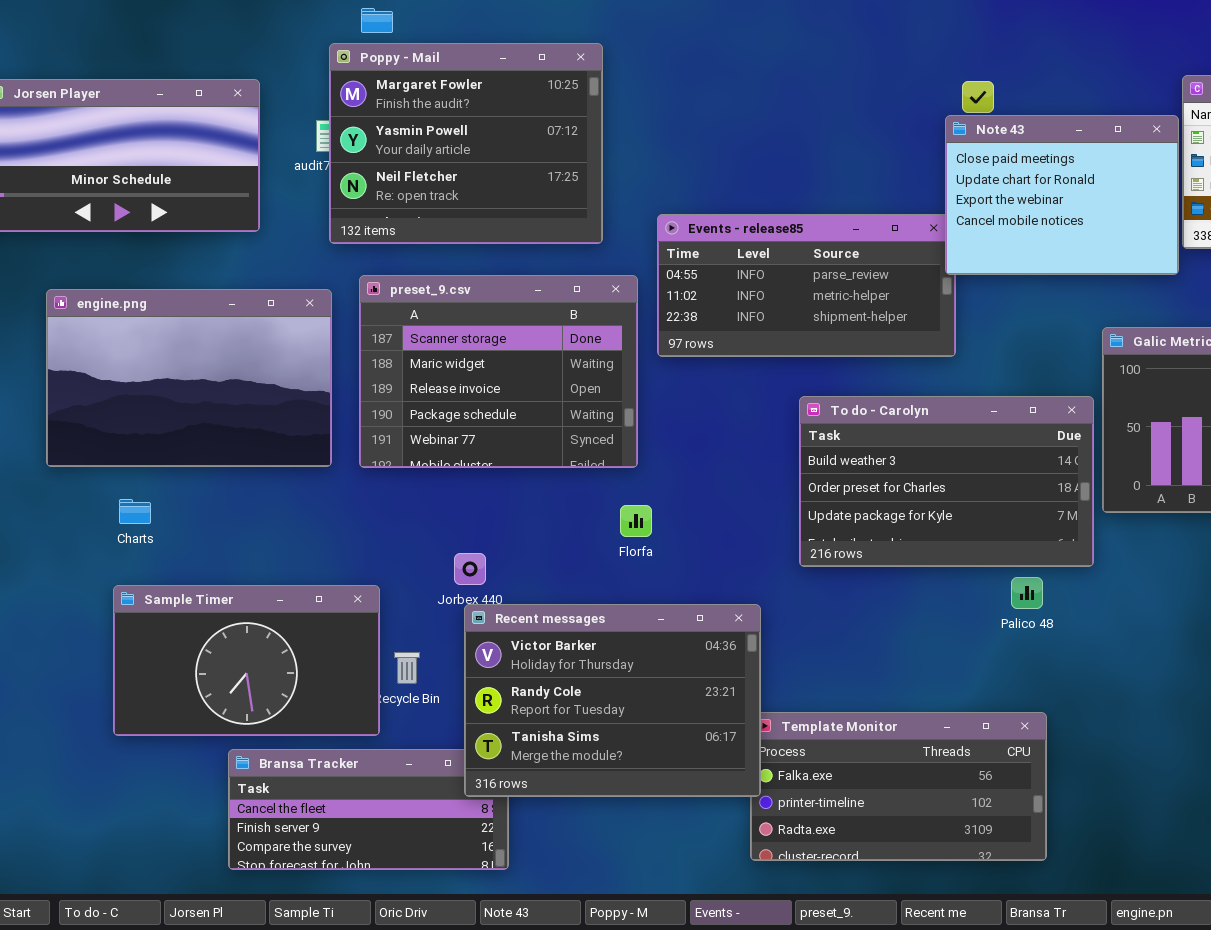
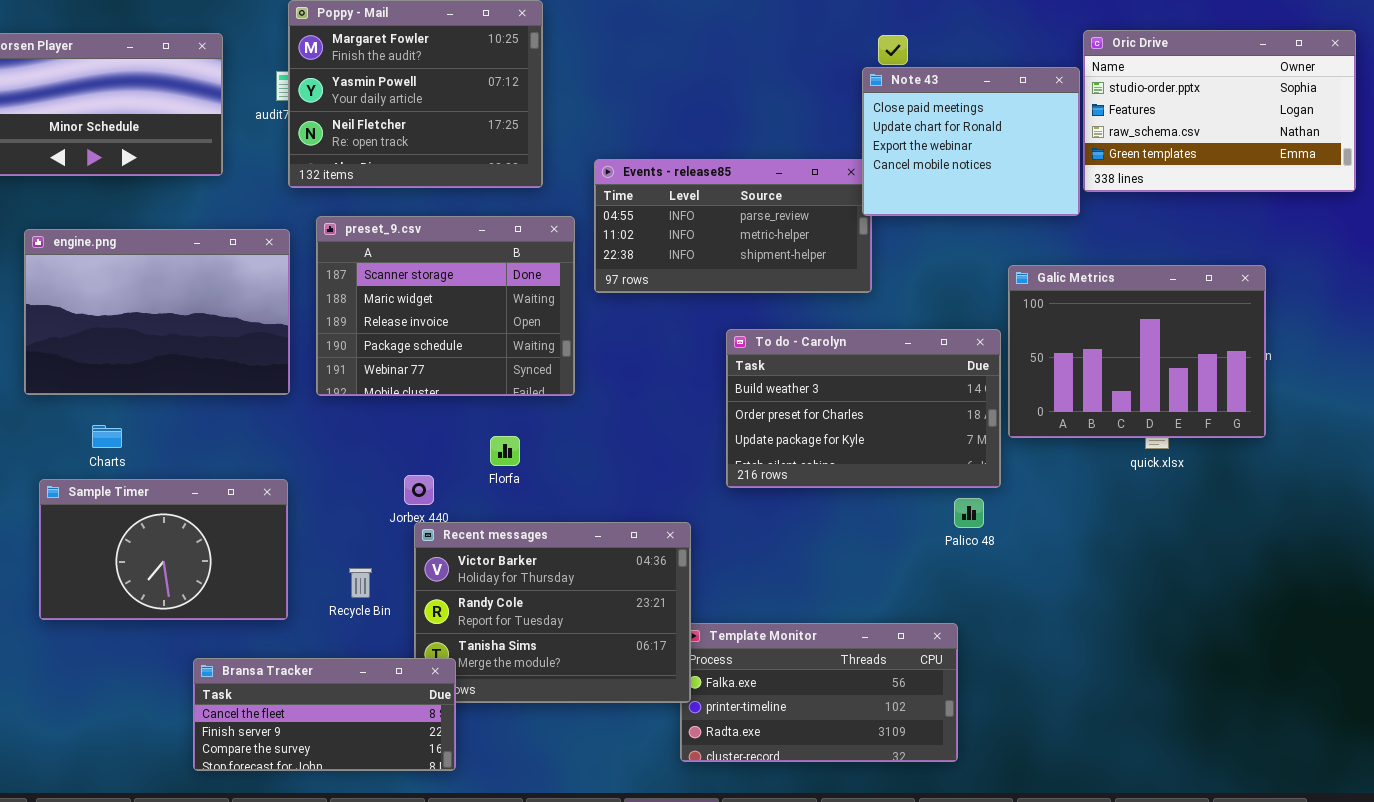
Florfa: [620,505,652,537] -> [490,436,520,466], moved
Palico 48: [1011,577,1043,609] -> [954,498,984,528], moved
Sample Timer: [113,585,380,736] -> [39,479,288,620], moved
Bransa Tracker: [228,749,509,870] -> [193,658,456,771], raised

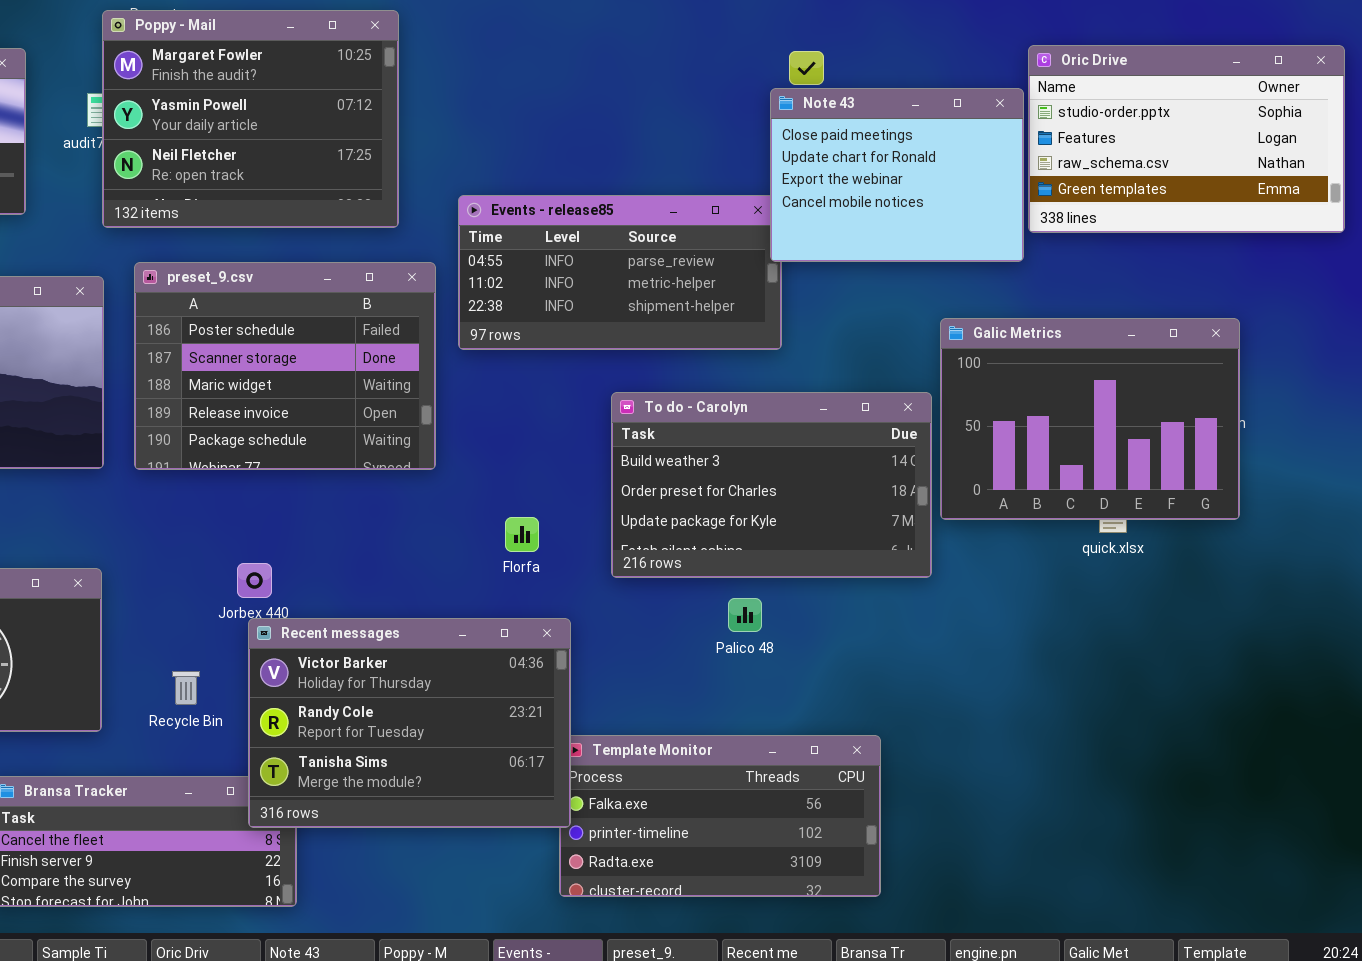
preset_9.csv: [316,216,575,396] -> [134,262,436,470], scrolled up 1 row
Florfa: [490,436,520,466] -> [505,517,539,552], moved
Palico 48: [954,498,984,528] -> [728,598,762,632], moved
Recent messages: [414,522,691,703] -> [248,618,571,828], raised

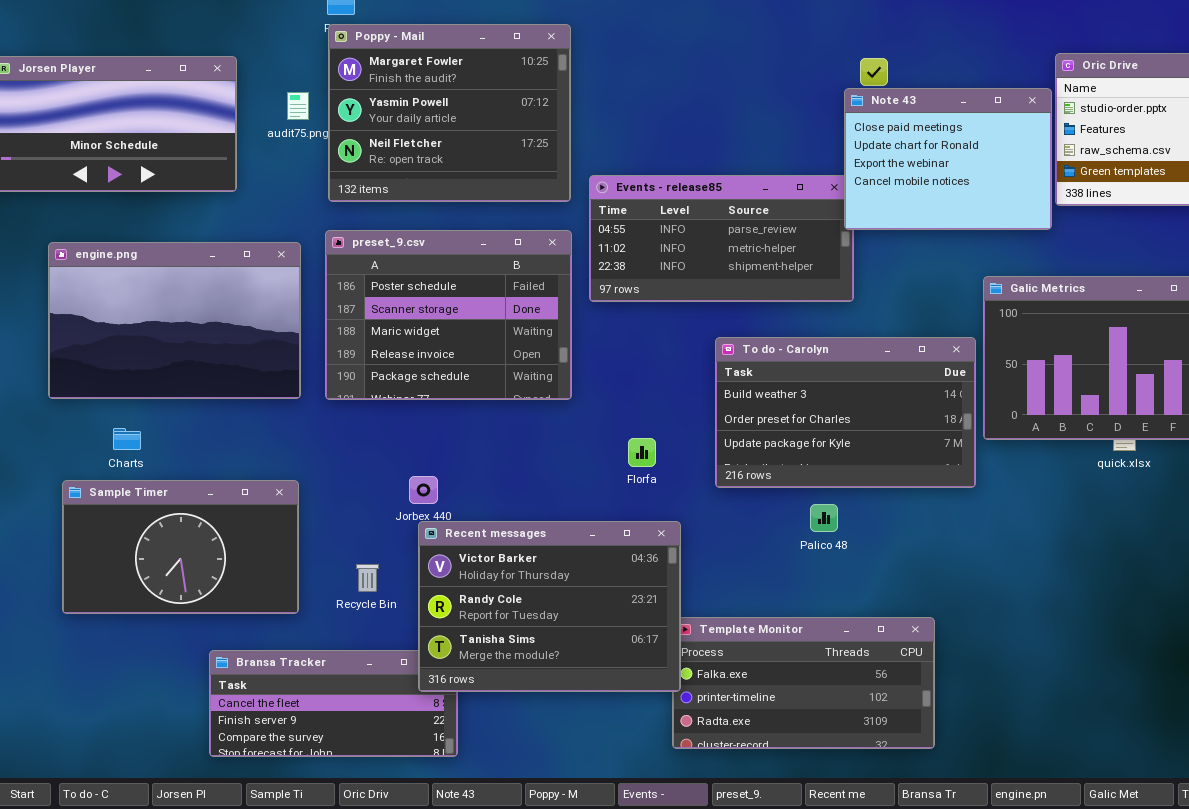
Poppy - Mail: [102,10,399,228] -> [328,24,571,202], moved

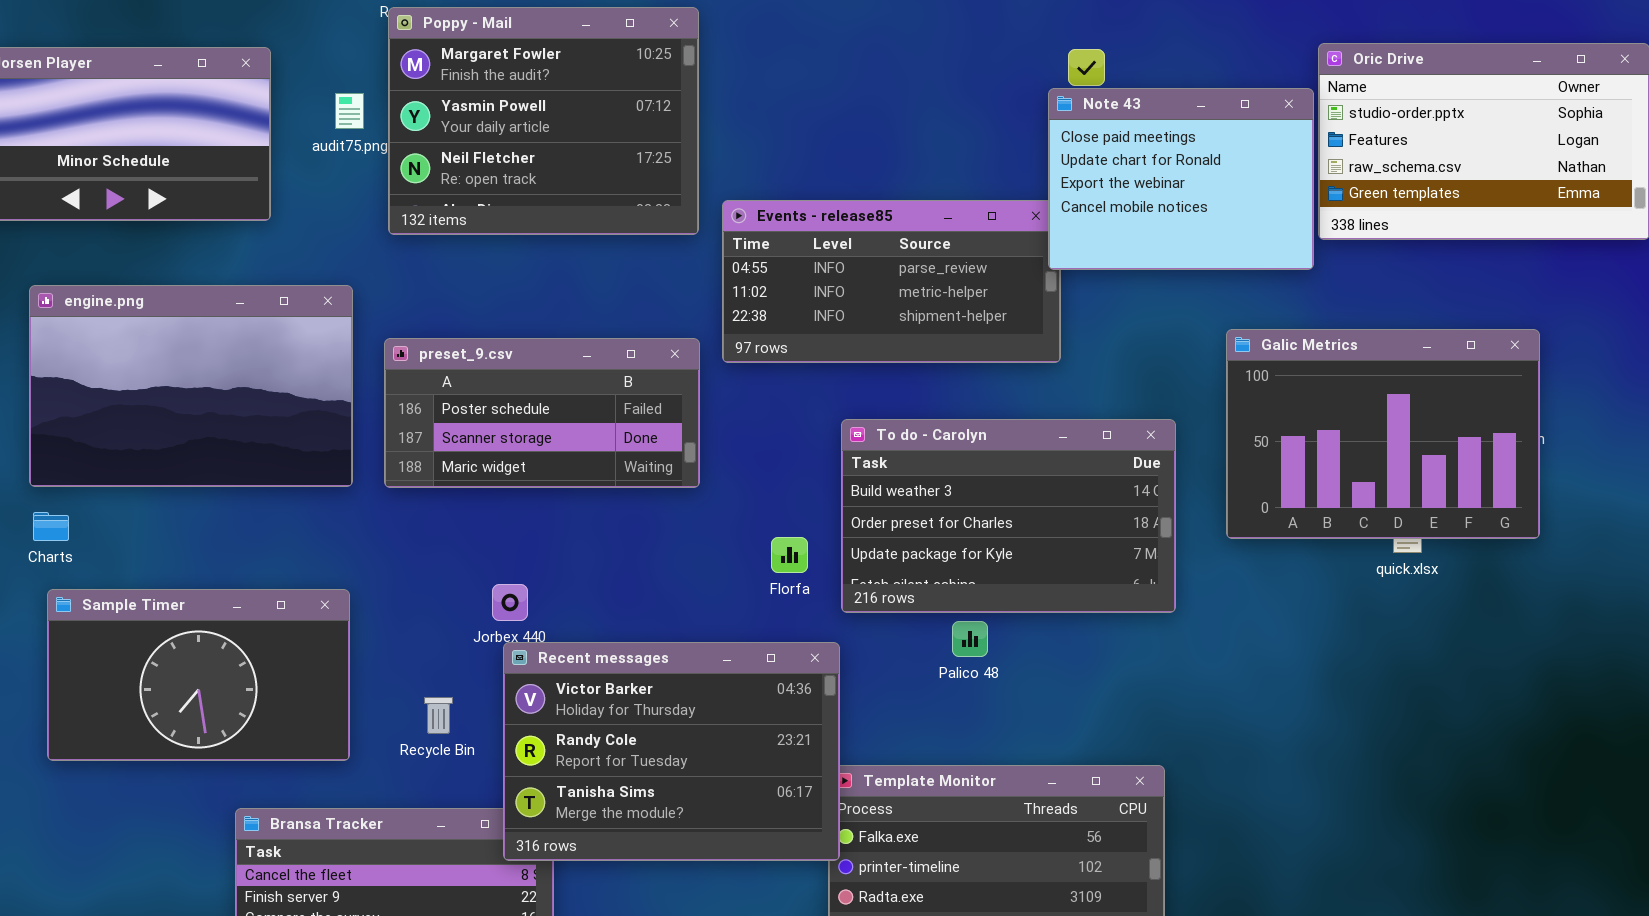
preset_9.csv: [325,230,572,400] -> [384,338,700,488], resized
To do - Carolyn: [715,337,976,488] -> [841,419,1176,613], moved
Charts: [113,428,141,450] -> [33,512,69,541], moved
Palico 48: [810,504,838,532] -> [952,621,988,657], moved

